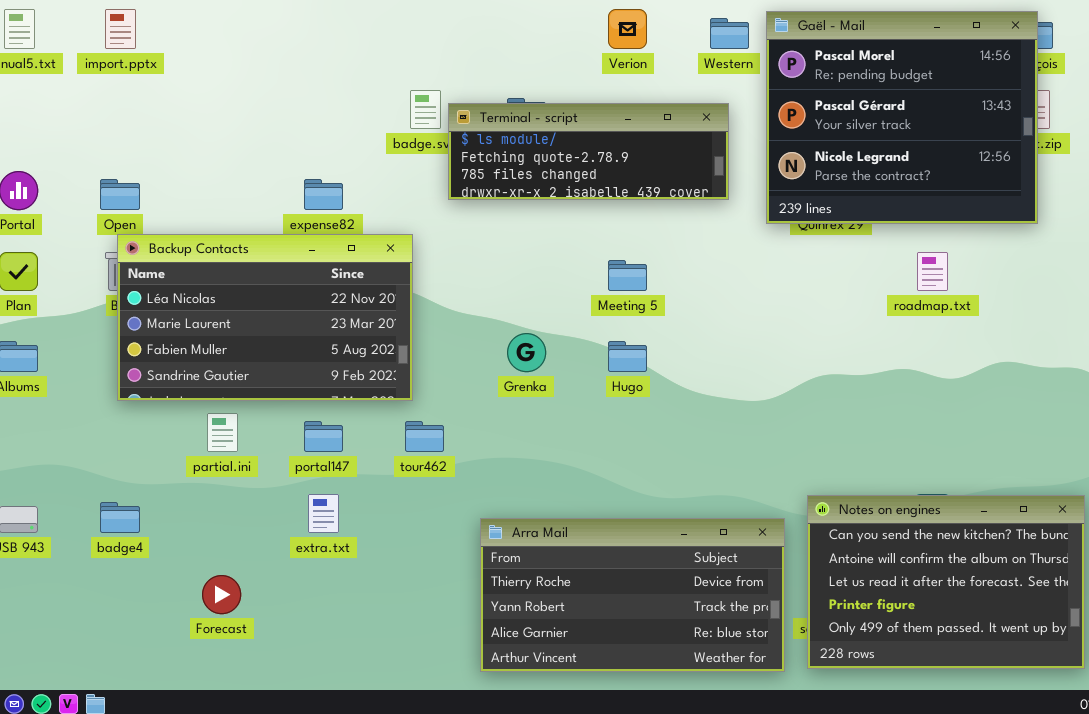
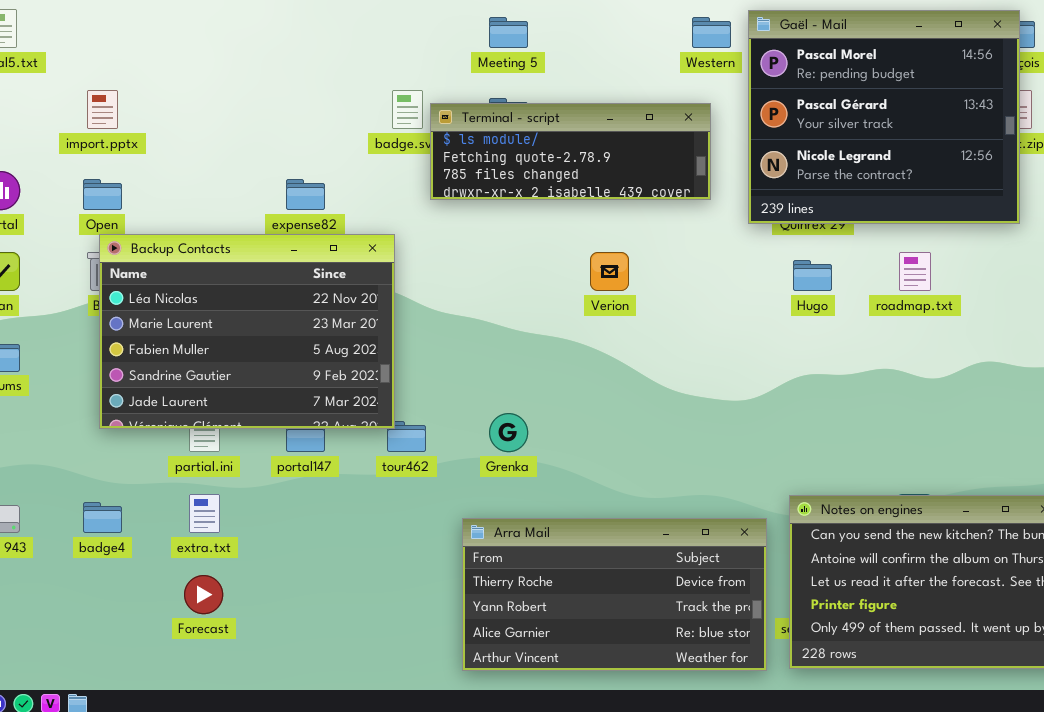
import.pptx: [105,9,136,49] -> [87,90,118,129], moved
Verion: [608,9,647,49] -> [590,252,629,291], moved
Backup Contacts: [117,234,413,401] -> [99,234,395,429], resized
Meeting 5: [608,260,647,291] -> [489,17,528,48], moved
Grenka: [507,333,546,372] -> [489,413,528,452], moved
Hugo: [608,341,647,372] -> [793,260,832,291], moved
extra.txt: [308,494,339,533] -> [189,494,220,533], moved

